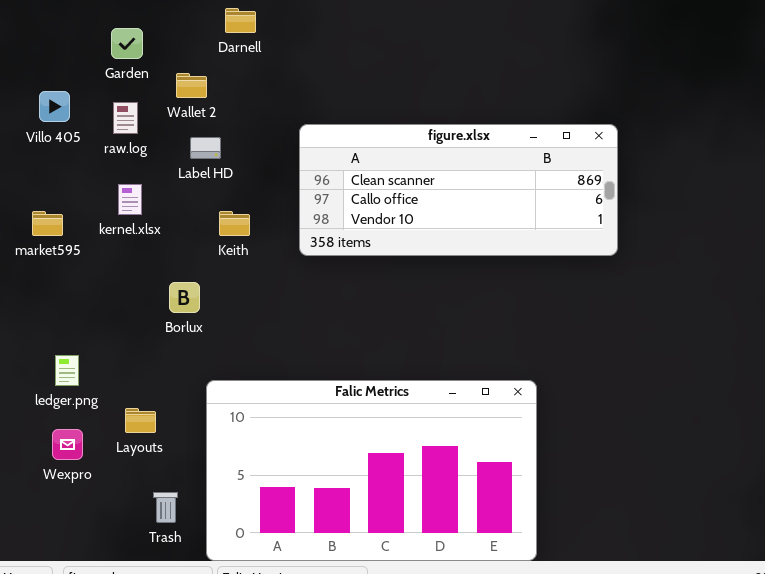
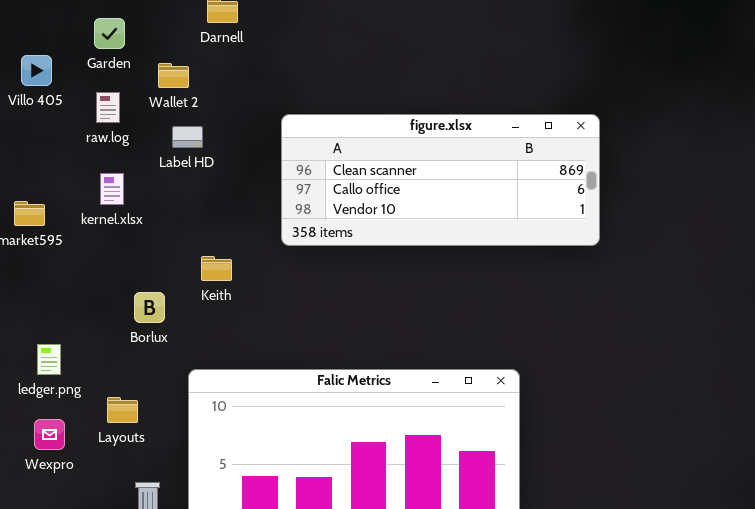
Villo 405: [39,91,70,122] -> [21,55,52,86], moved
Keith: [219,211,250,236] -> [201,256,232,281], moved
Borlux: [169,282,200,313] -> [134,292,165,323], moved

